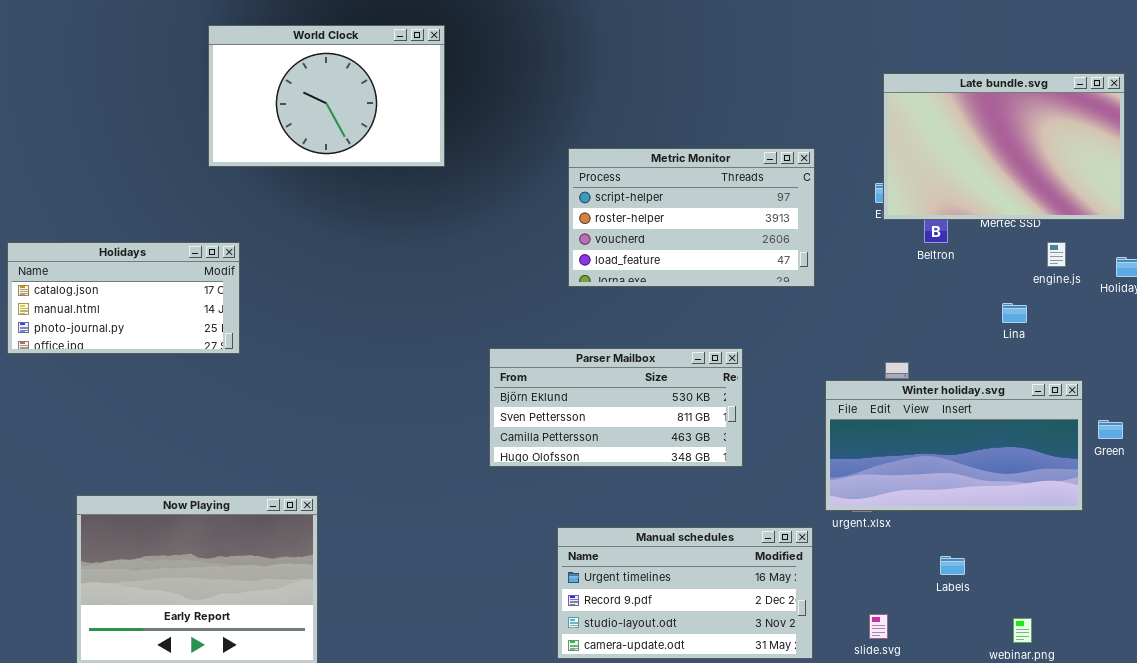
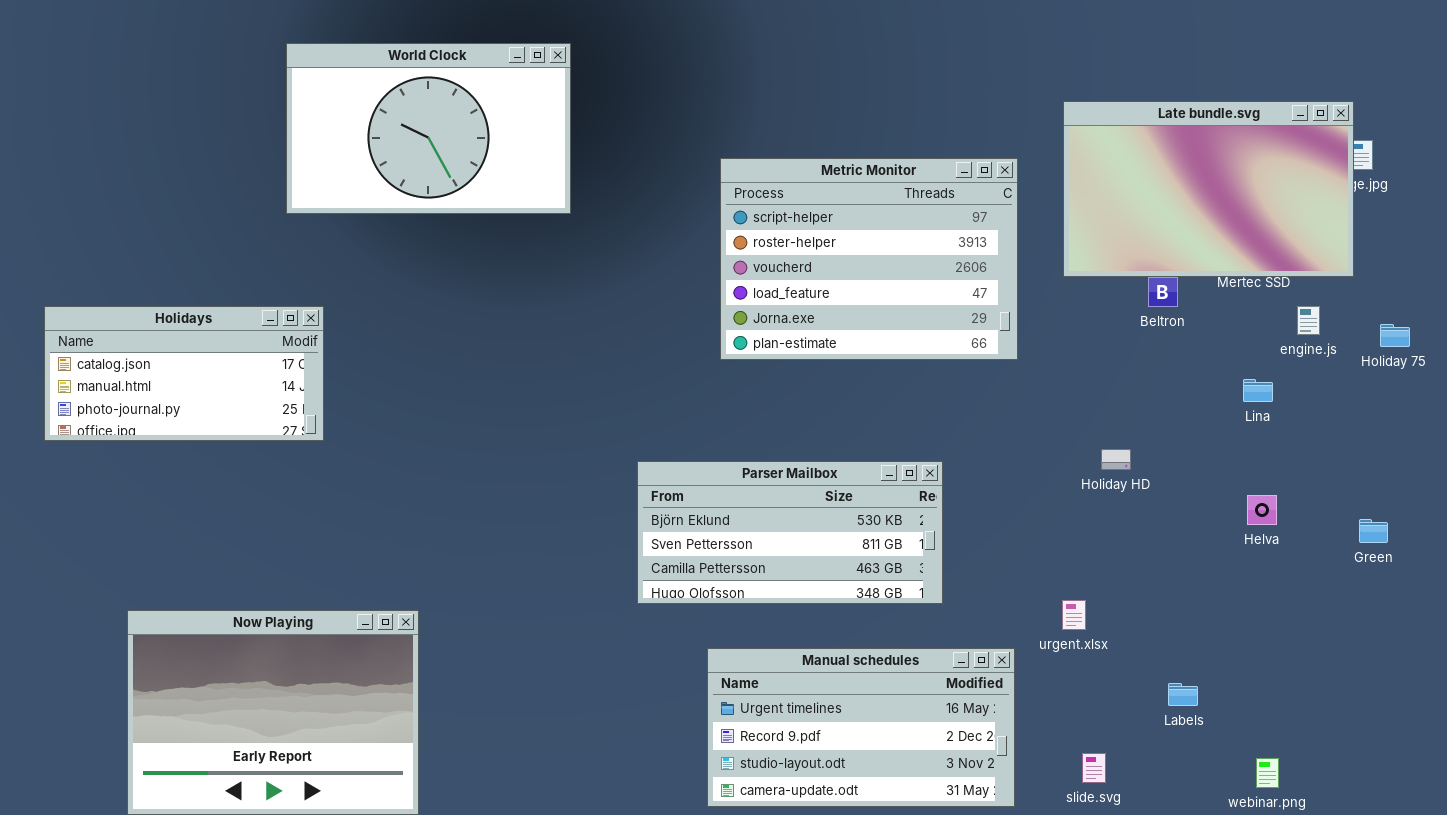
Late bundle.svg: [883,73,1125,220] -> [1063,101,1354,277], moved
Metric Monitor: [568,148,815,287] -> [720,158,1018,360], resized
Parser Mailbox: [489,348,743,467] -> [637,461,943,604], moved
Winter holiday.svg: [825,380,1083,511] -> none, closed

